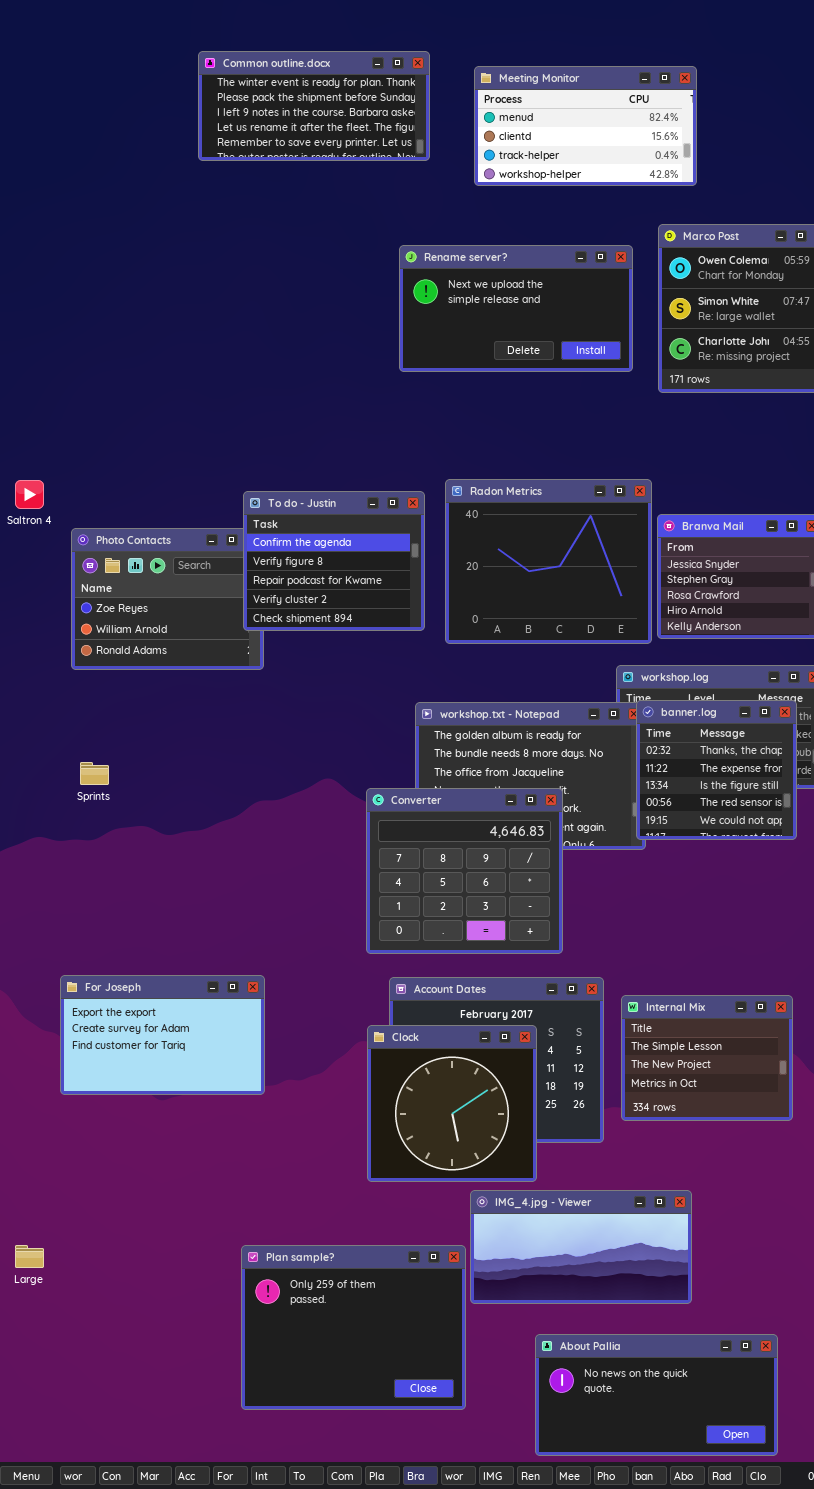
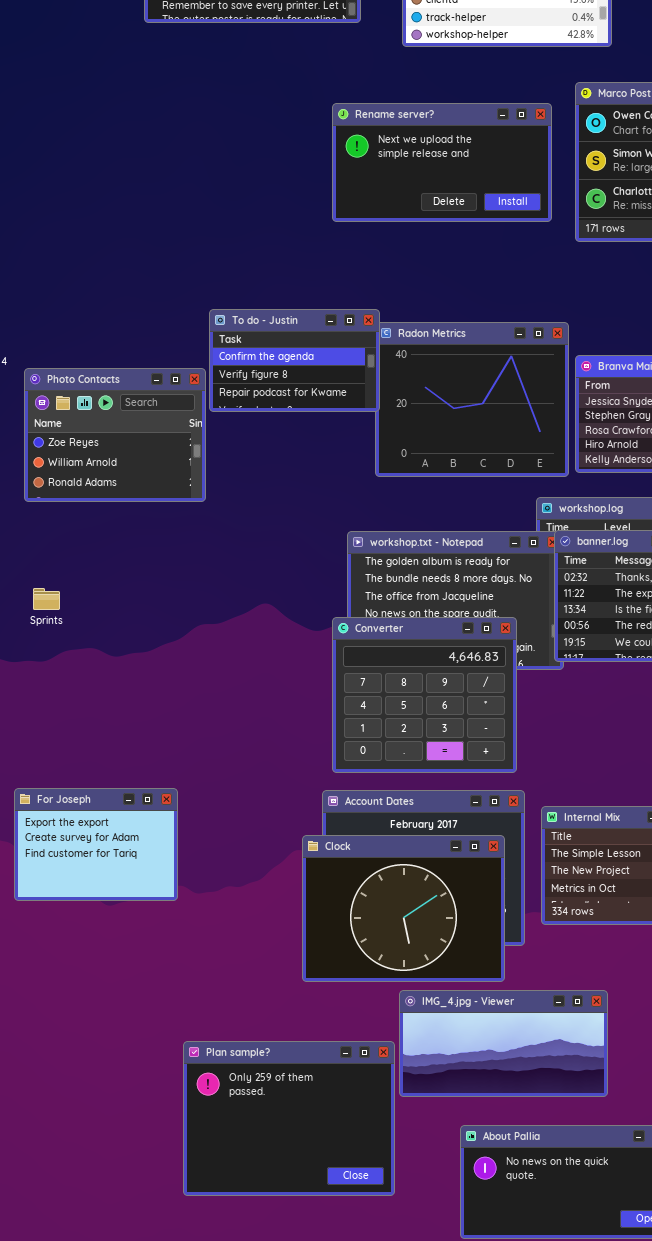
To do - Justin: [243,491,425,631] -> [209,309,380,412], moved, resized
Converter: [366,788,563,954] -> [332,617,517,773], moved
For Joseph: [60,975,265,1095] -> [14,788,178,901], resized
Clock: [367,1025,537,1182] -> [302,835,505,982], resized

